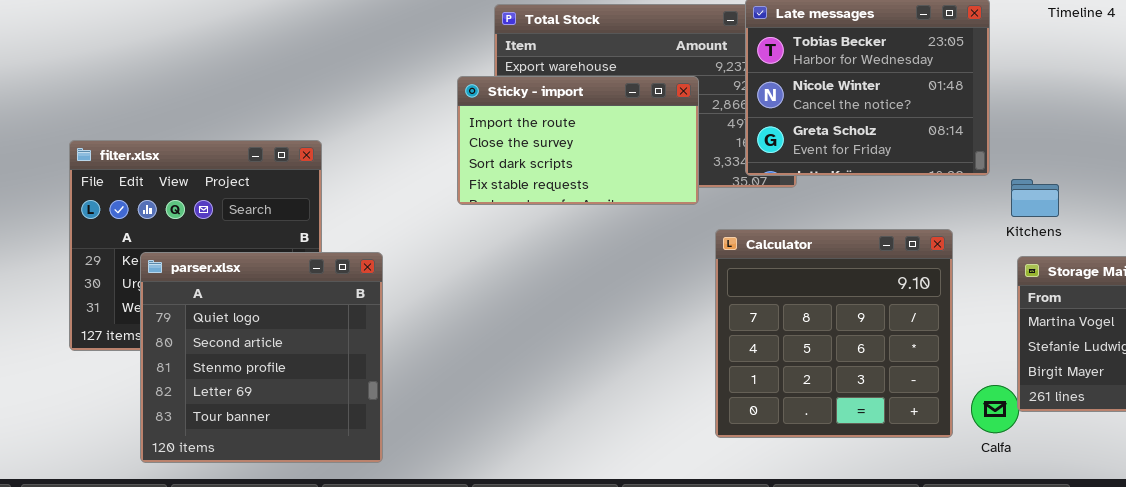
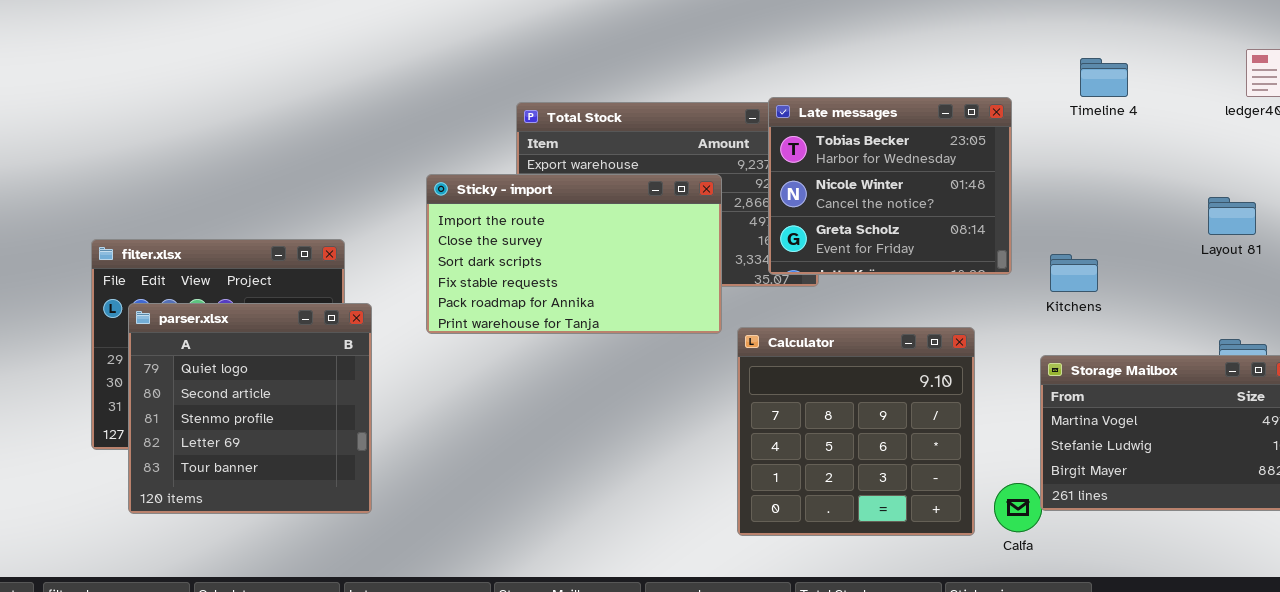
Sticky - import: [457,76,699,205] -> [426,174,722,334], resized
Kitchens: [1011,179,1059,217] -> [1050,254,1098,292], moved
parser.xlsx: [140,252,383,463] -> [128,303,372,514], moved

